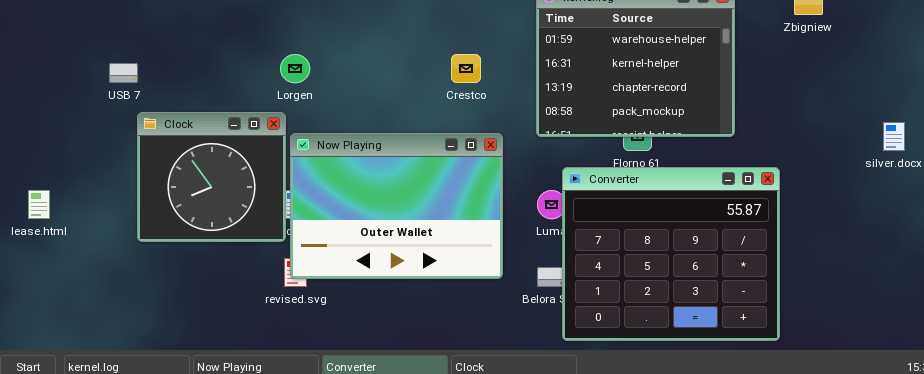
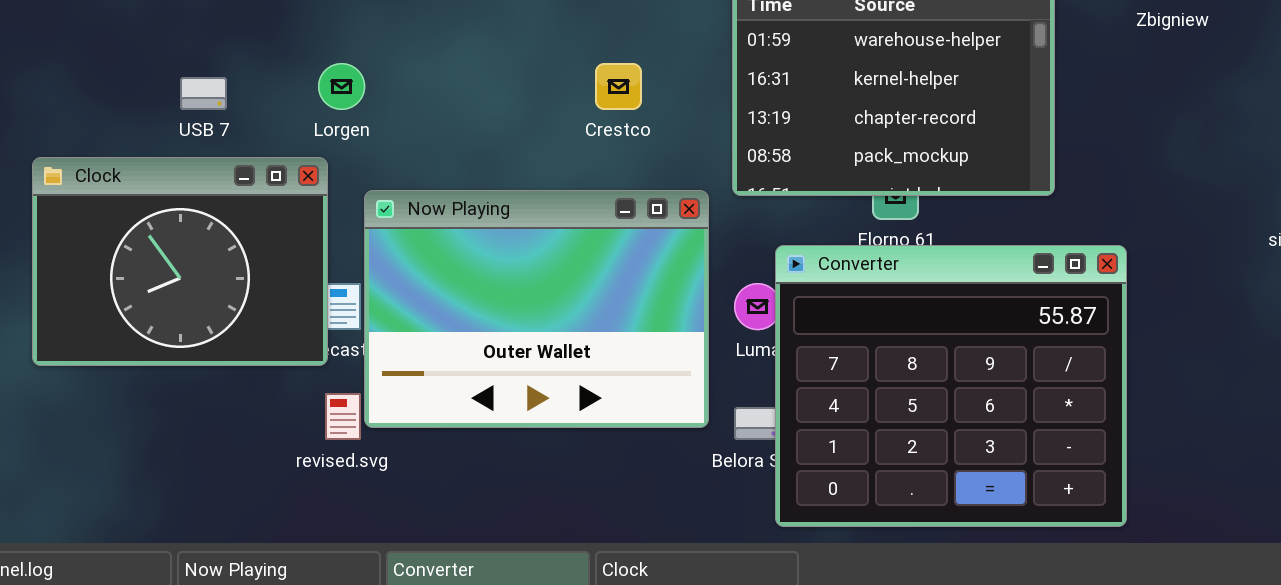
USB 7: [109,63,138,83] -> [180,77,227,110], moved
Clock: [137,112,286,242] -> [32,157,328,366], resized
Now Playing: [290,133,503,279] -> [364,190,709,428], moved

